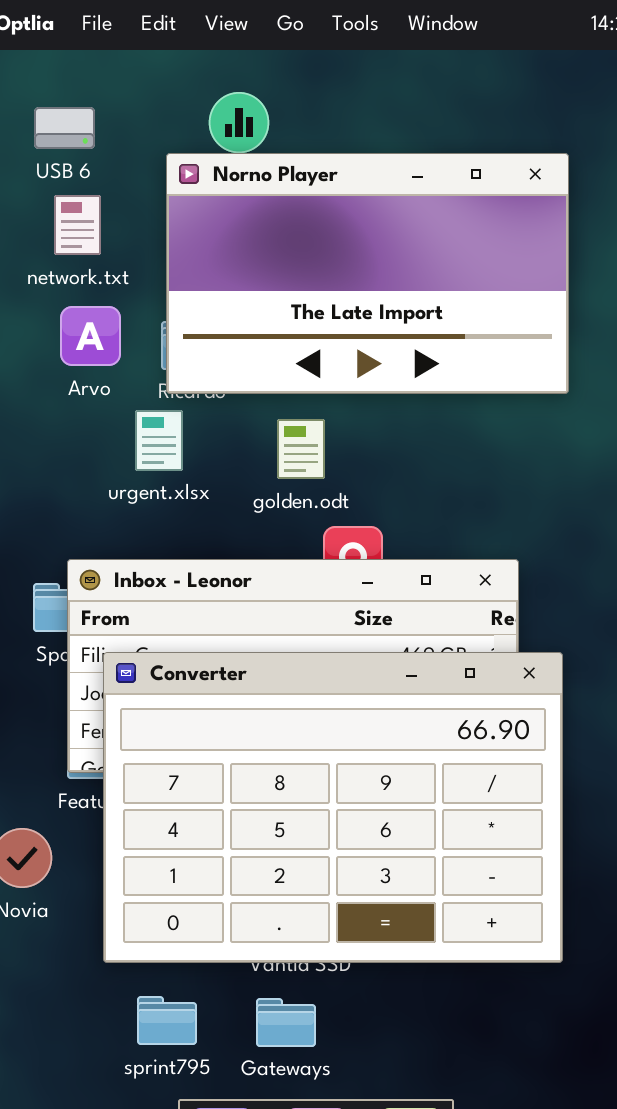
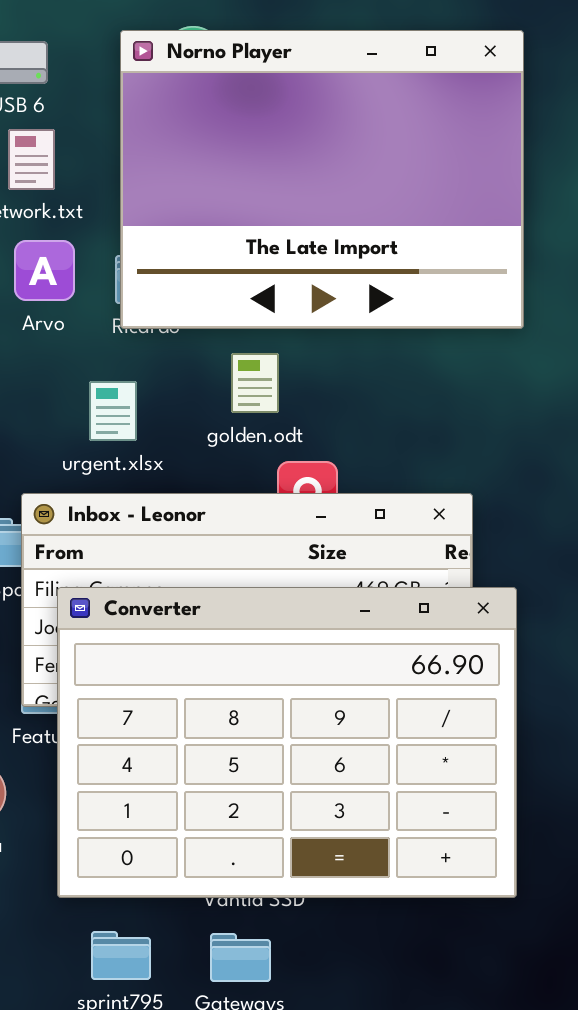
Norno Player: [166,153,569,394] -> [120,30,524,329], resized
urgent.xlsx: [135,410,183,471] -> [89,381,137,441], moved

